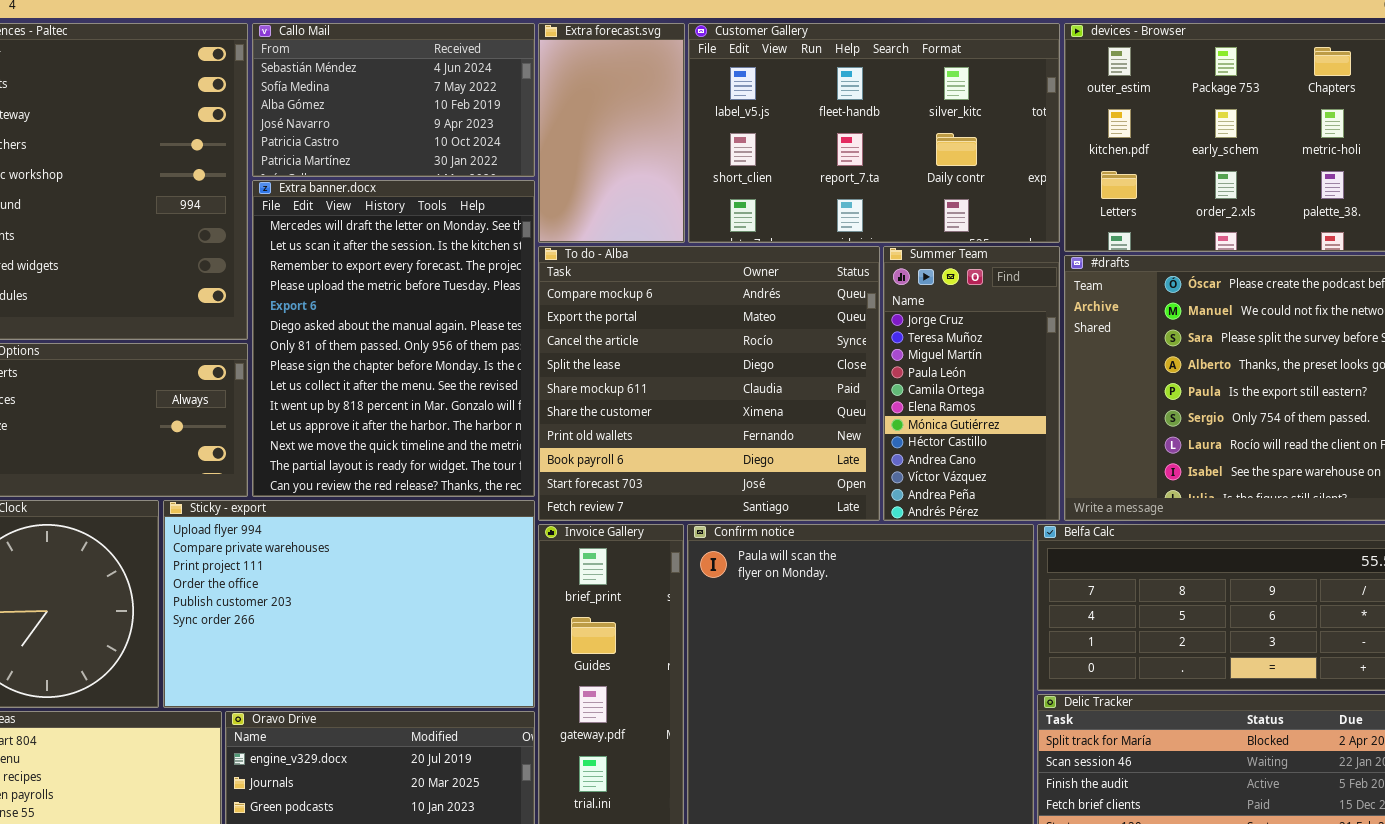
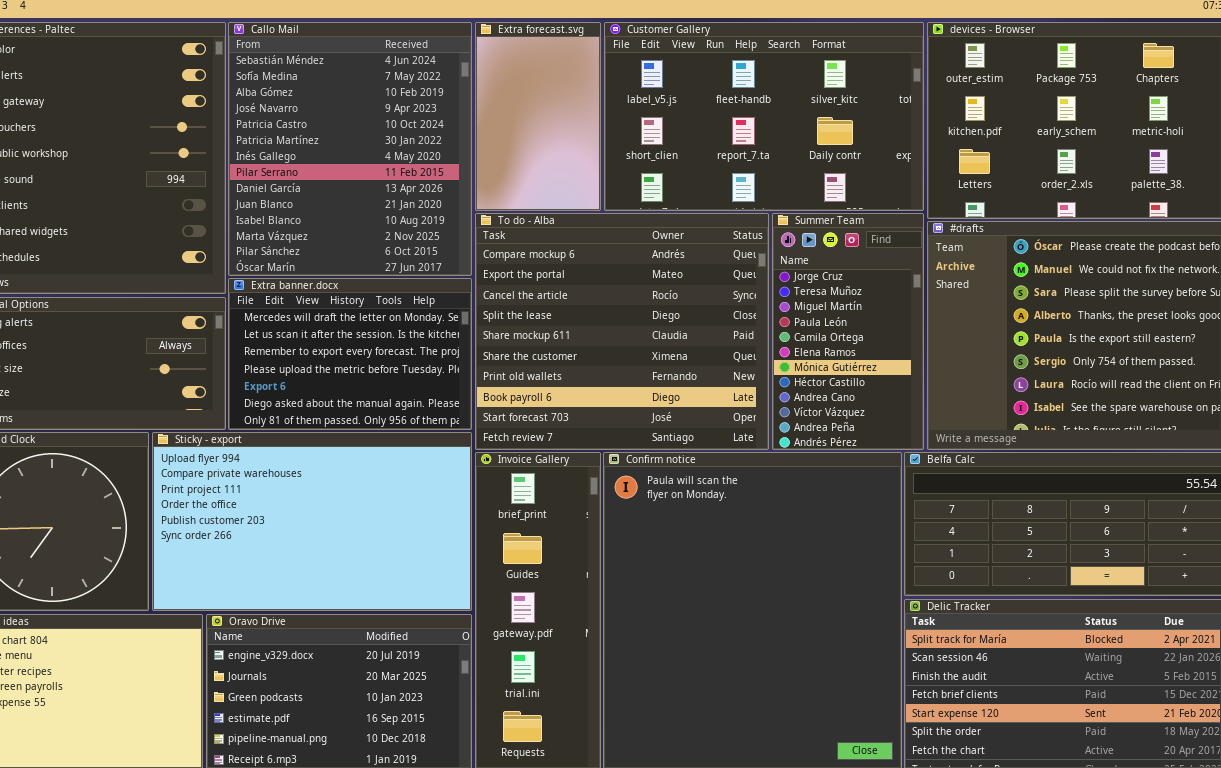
Callo Mail: [252,23,535,177] -> [228,22,472,276], resized
Extra banner.docx: [252,180,535,497] -> [228,278,472,430], resized

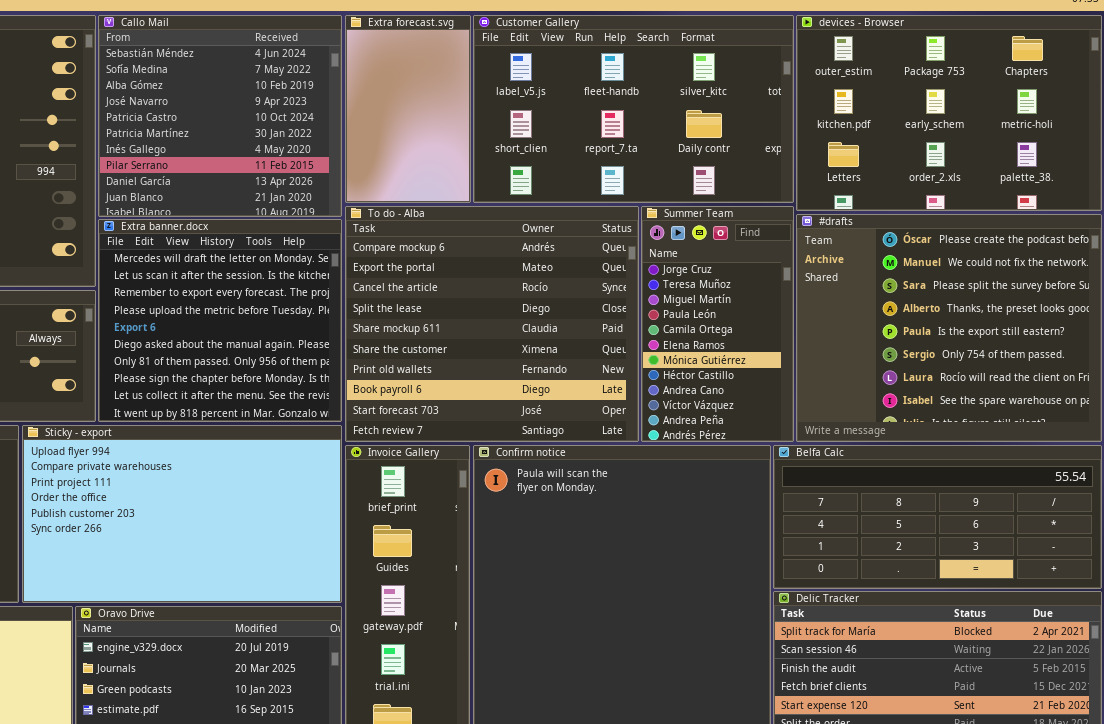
Callo Mail: [228,22,472,276] -> [98,15,342,217], resized
Extra banner.docx: [228,278,472,430] -> [98,219,342,422], resized

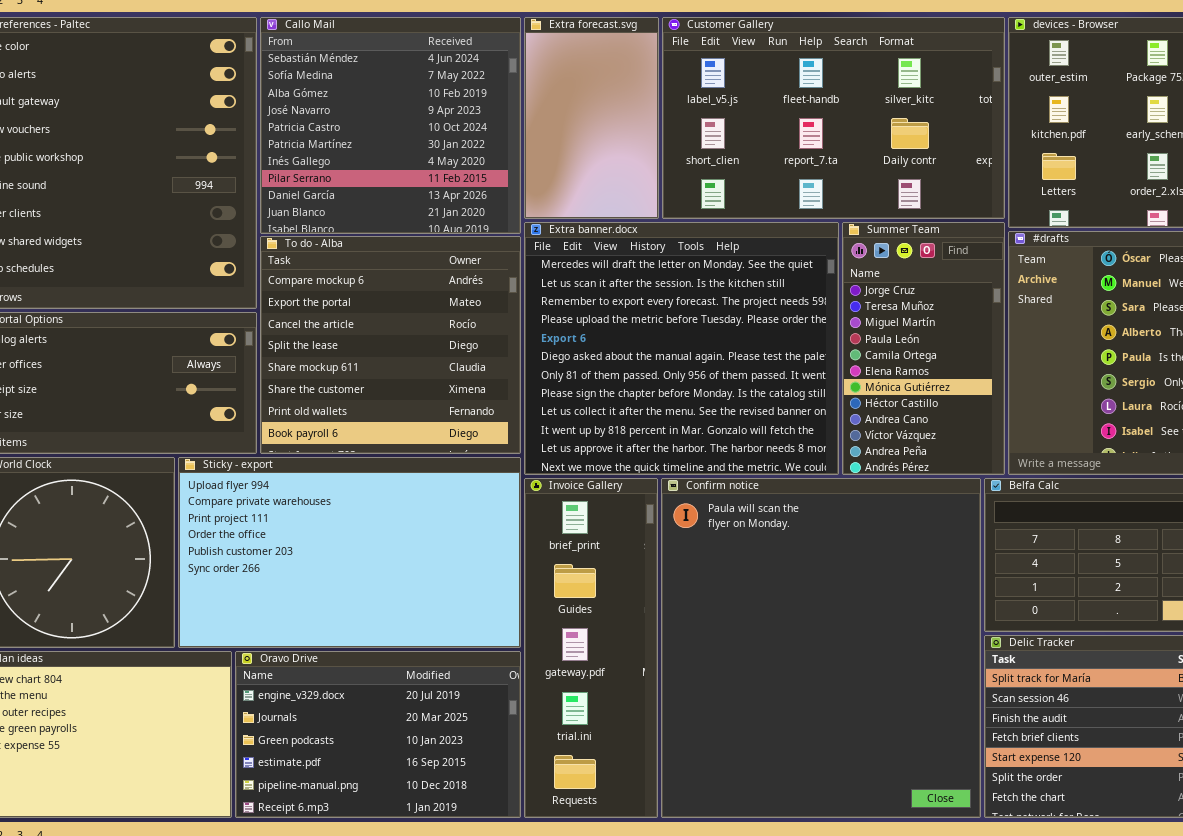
To do - Alba: [345,206,639,442] -> [260,236,521,454], moved, resized
Extra banner.docx: [98,219,342,422] -> [524,222,839,475], moved, resized

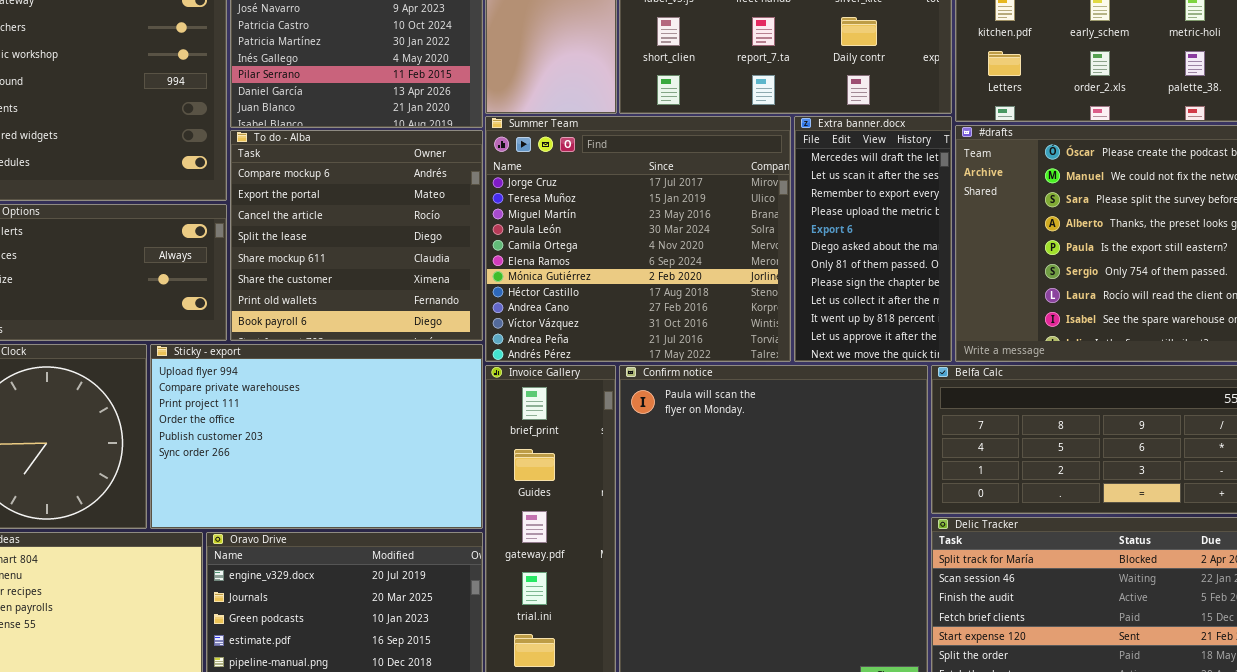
Extra banner.docx: [524,222,839,475] -> [794,116,952,362], moved, resized
Summer Team: [842,222,1005,475] -> [485,116,791,362], moved, resized

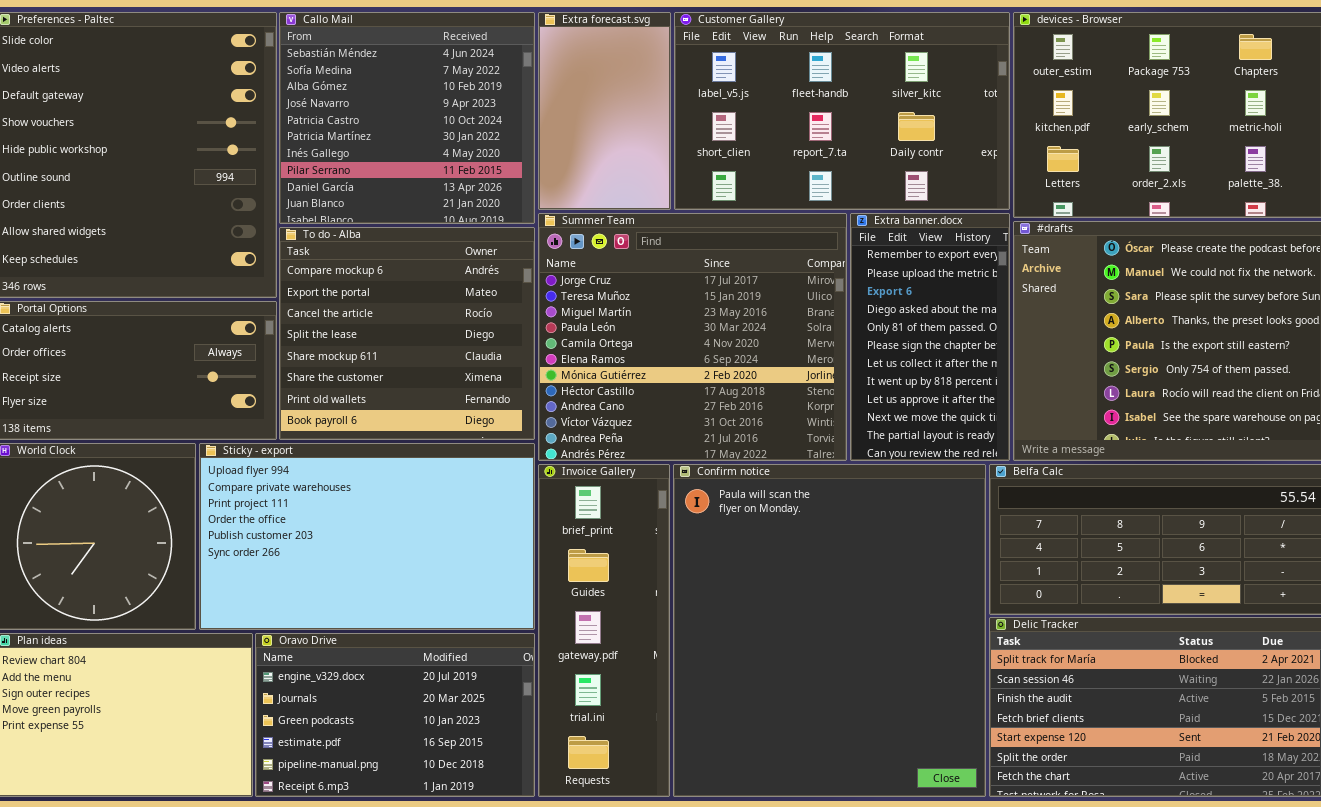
Extra banner.docx: [794,116,952,362] -> [850,213,1010,461], scrolled down 2 rows

